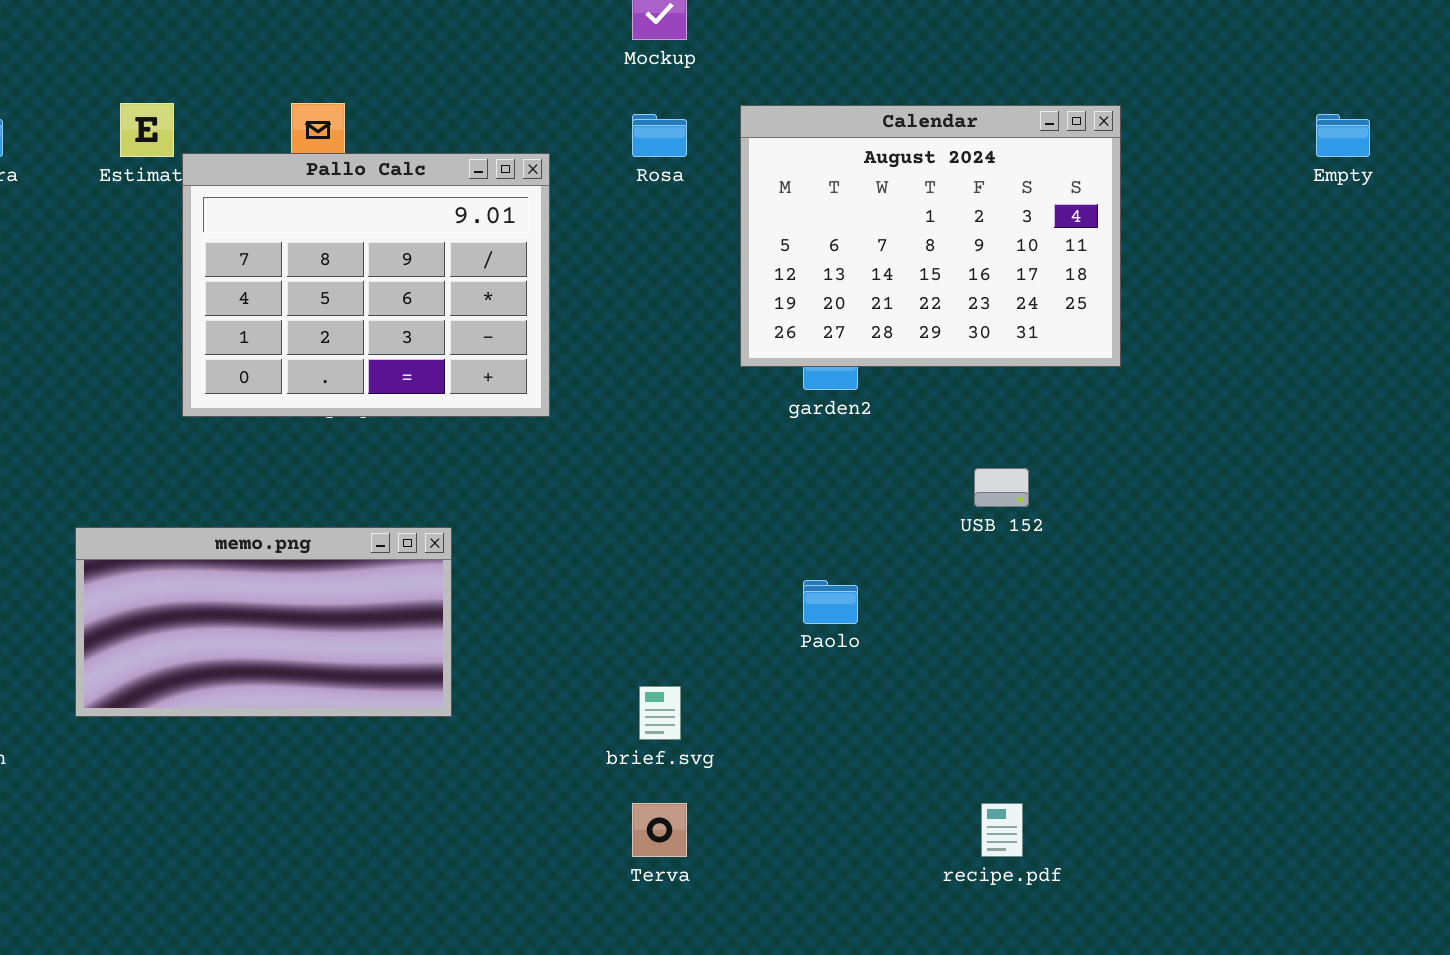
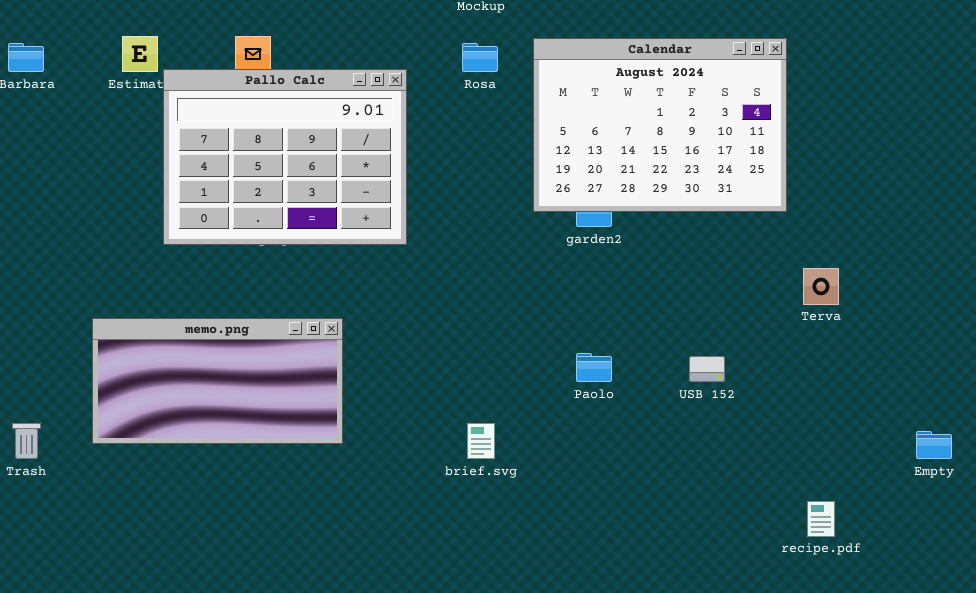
Empty: [1316,114,1370,157] -> [916,431,952,459], moved
USB 152: [974,468,1029,507] -> [689,356,725,382], moved
Terva: [632,803,687,857] -> [803,268,839,305], moved
recipe.pdf: [981,803,1023,857] -> [807,501,835,537], moved

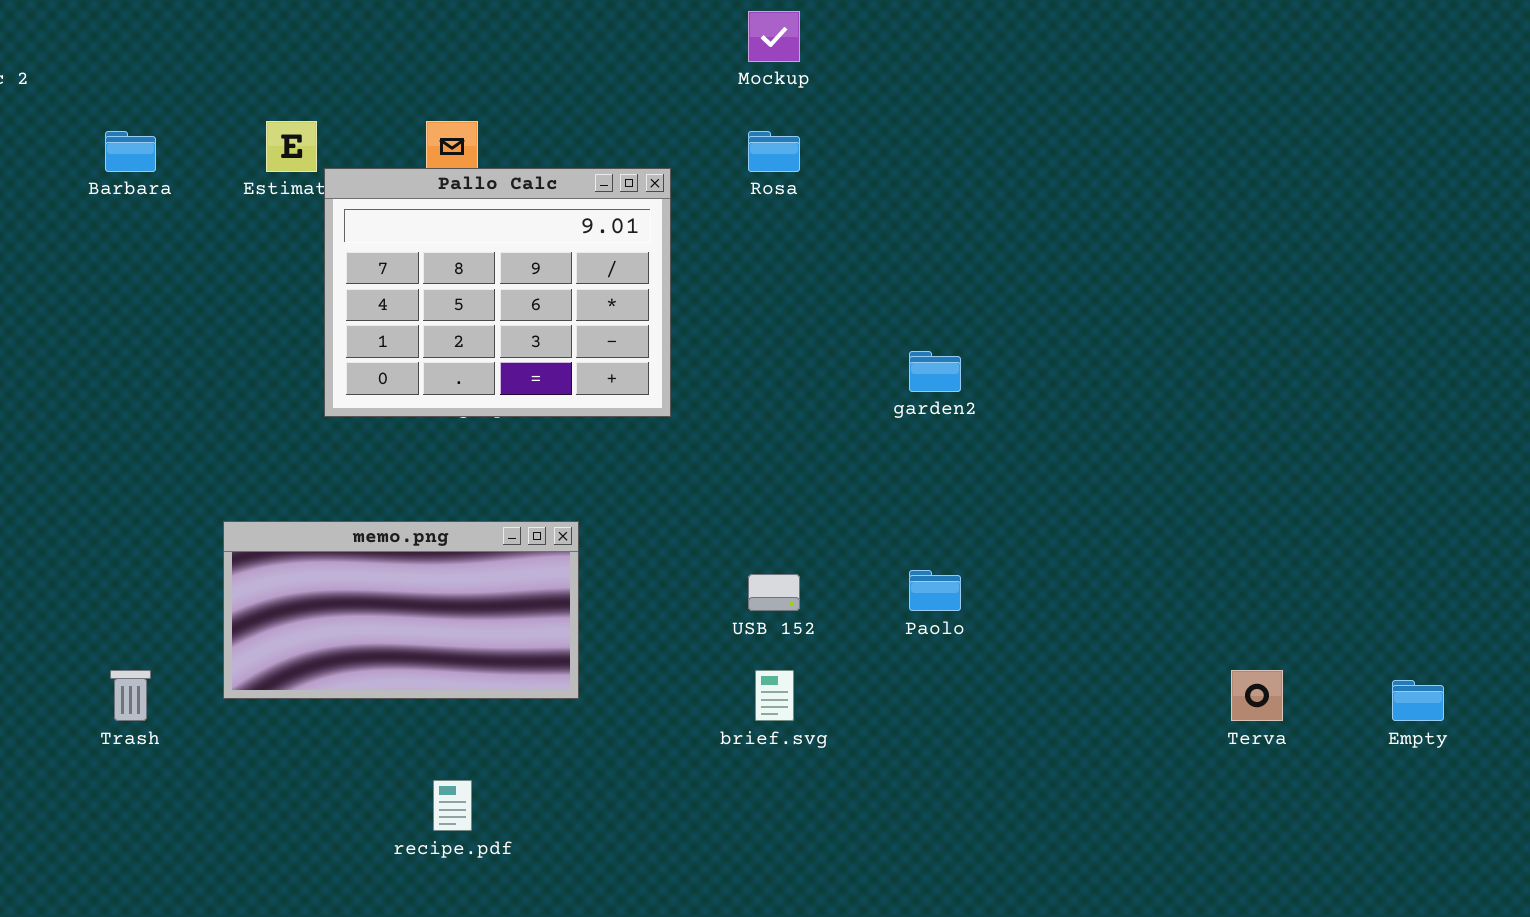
Calendar: [533,38,787,212] -> none, closed
Terva: [803,268,839,305] -> [1231,670,1283,721], moved
USB 152: [689,356,725,382] -> [748,574,800,611], moved
recipe.pdf: [807,501,835,537] -> [433,780,472,831], moved

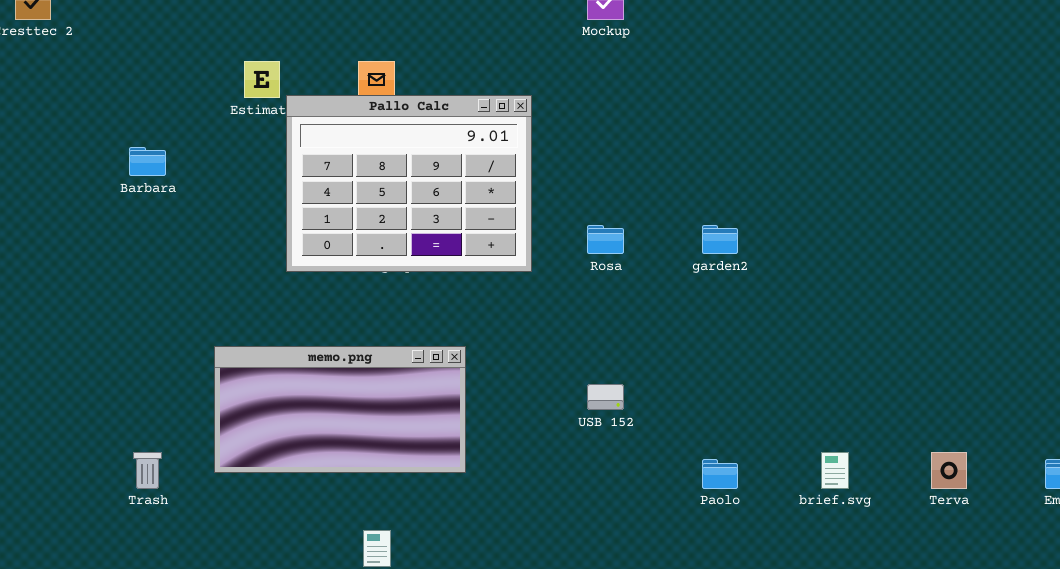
Barbara: [105,131,156,172] -> [129,147,166,176], moved
Rosa: [748,131,800,172] -> [587,225,624,254], moved
Paolo: [909,570,961,611] -> [702,459,738,489], moved
brief.svg: [755,670,794,721] -> [821,452,849,489], moved

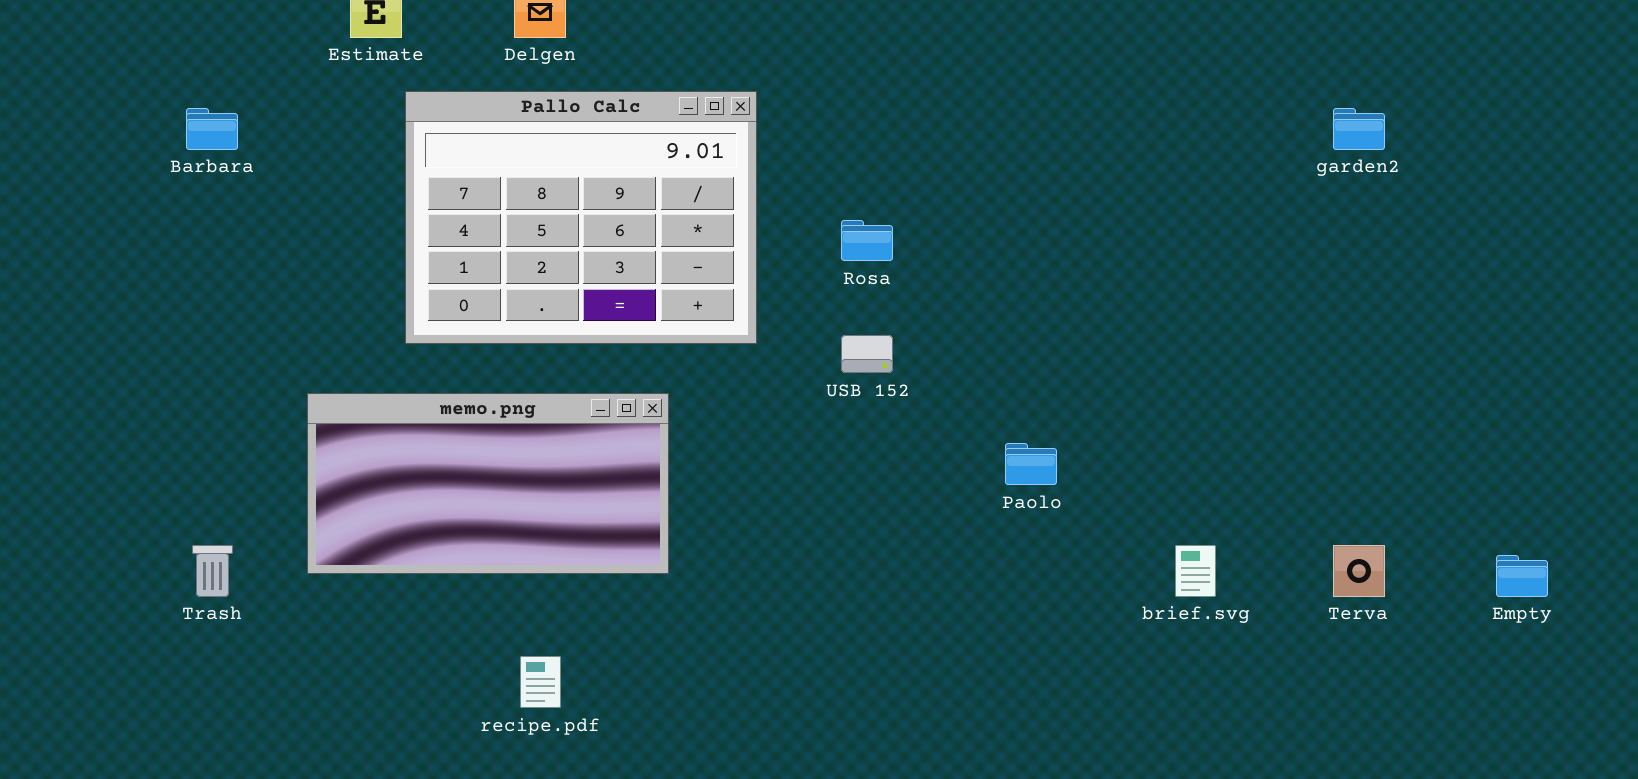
Pallo Calc: [286,95,532,272] -> [405,91,757,344], moved
garden2: [702,225,738,254] -> [1333,108,1385,150], moved
USB 152: [587,384,624,410] -> [841,335,893,373], moved
Paolo: [702,459,738,489] -> [1005,443,1057,485], moved

